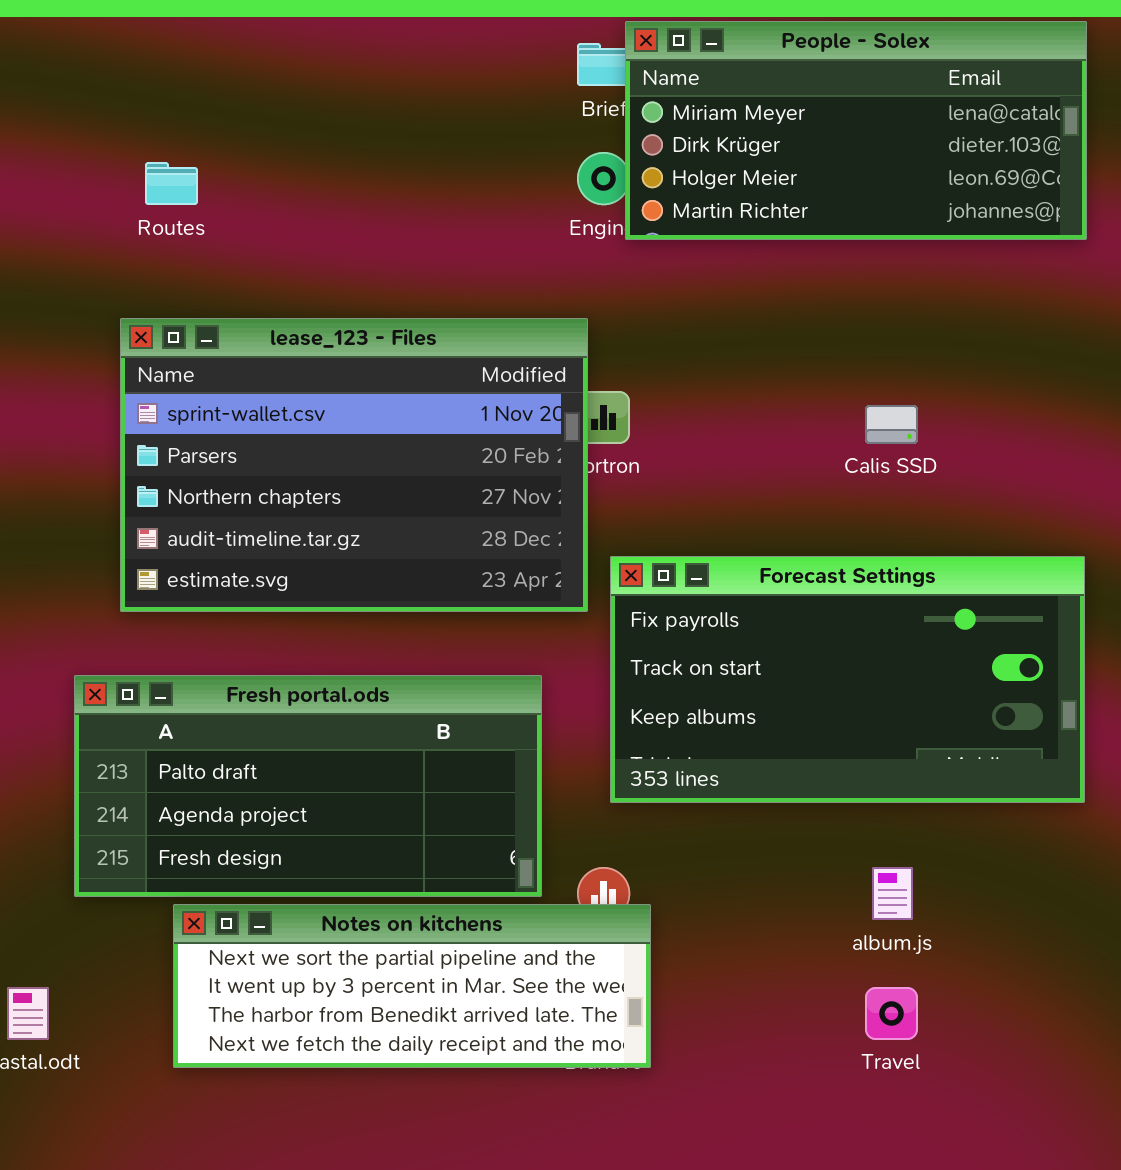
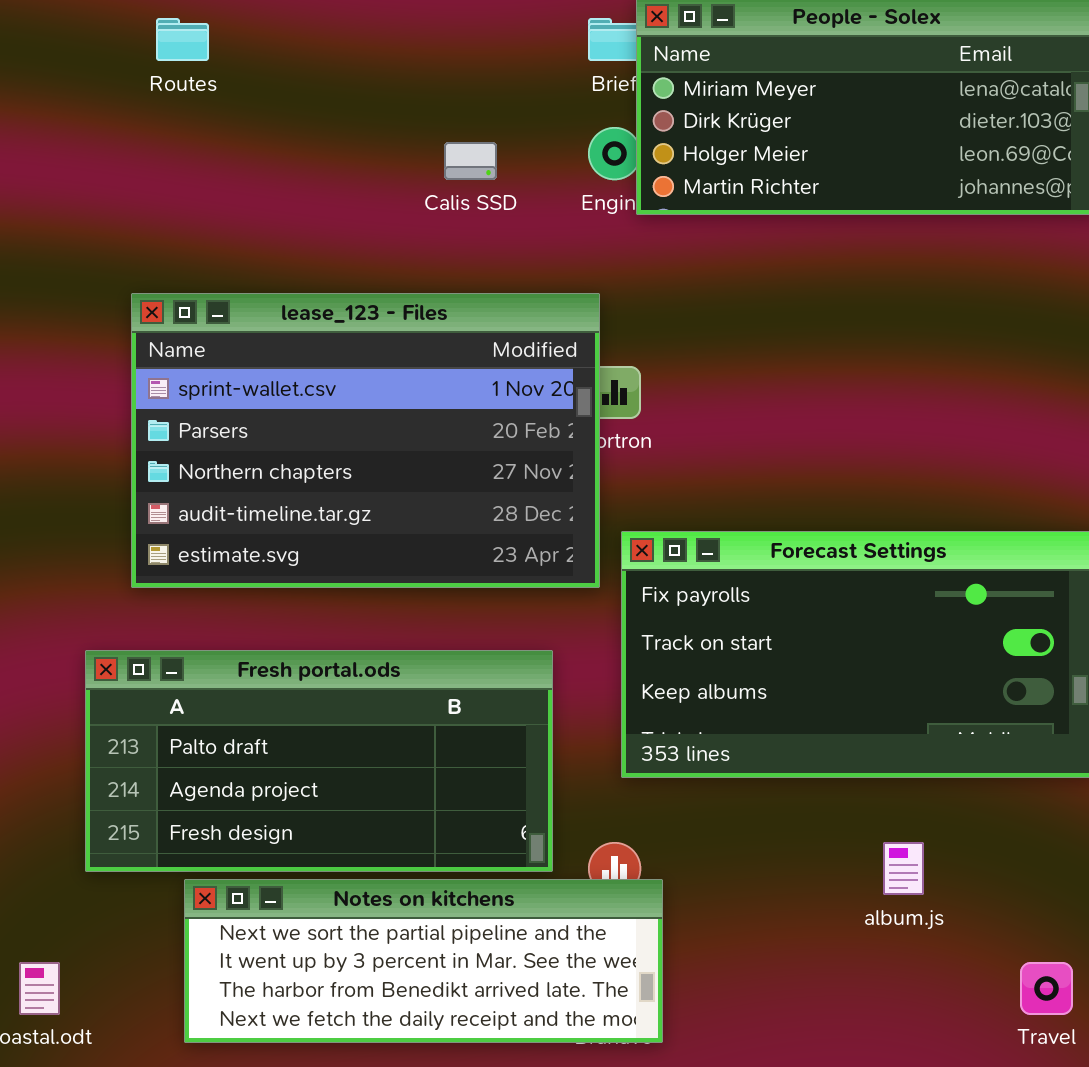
Routes: [145,162,198,205] -> [156,18,209,61], moved
Calis SSD: [865,405,918,444] -> [444,142,497,180], moved
Travel: [865,987,918,1040] -> [1020,962,1073,1015], moved

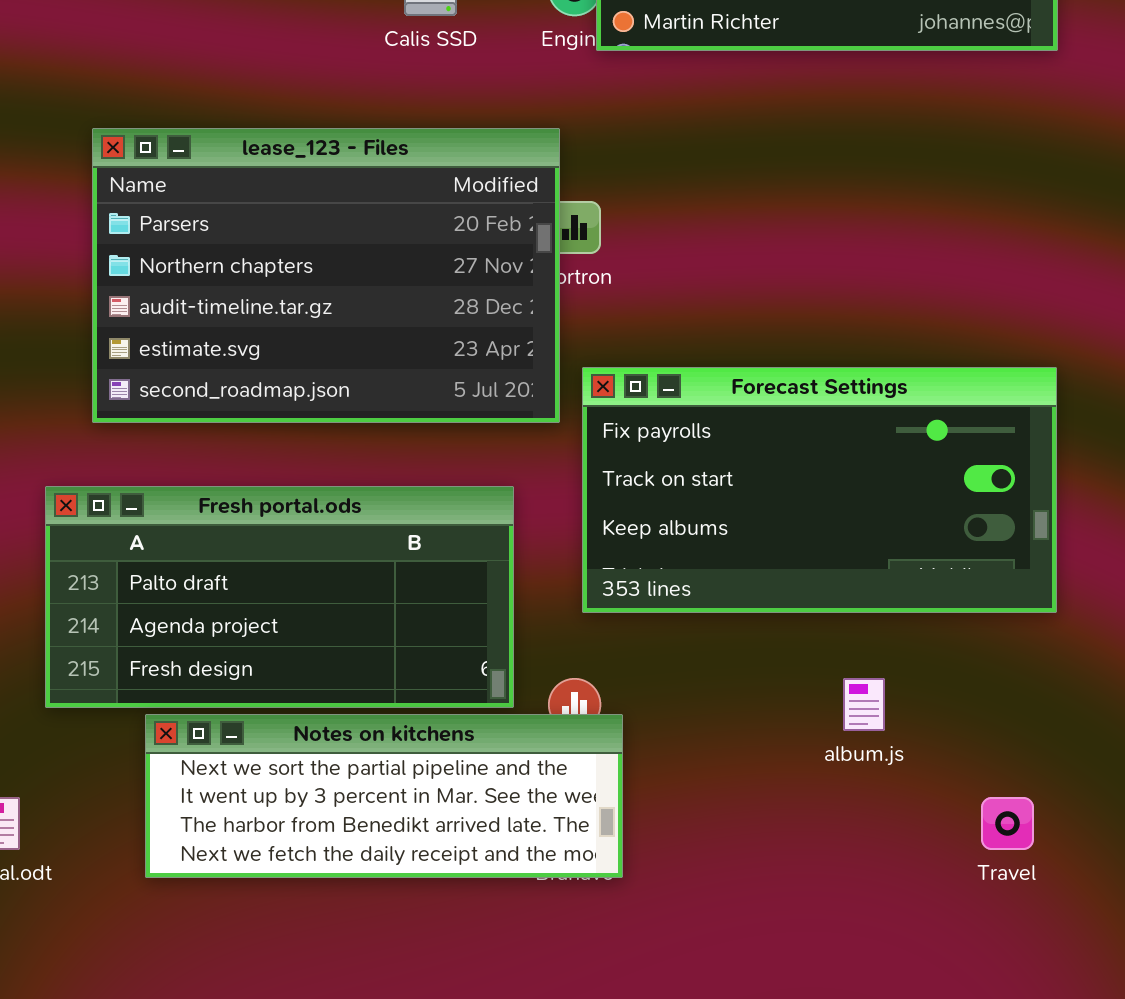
lease_123 - Files: [131,293,600,588] -> [92,128,560,423], scrolled down 1 row

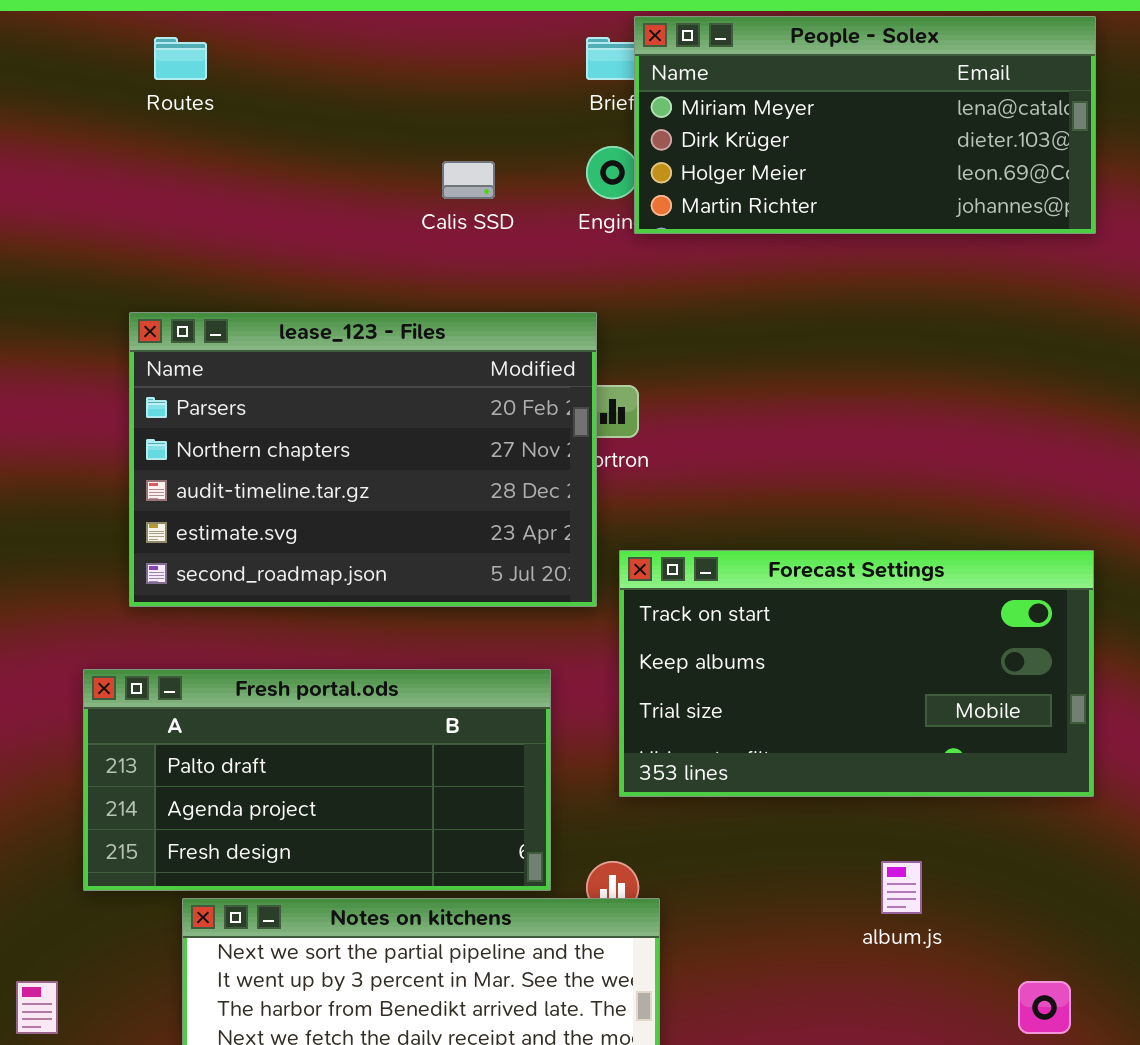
Forecast Settings: [582,367,1057,613] -> [619,550,1094,797], scrolled down 1 row

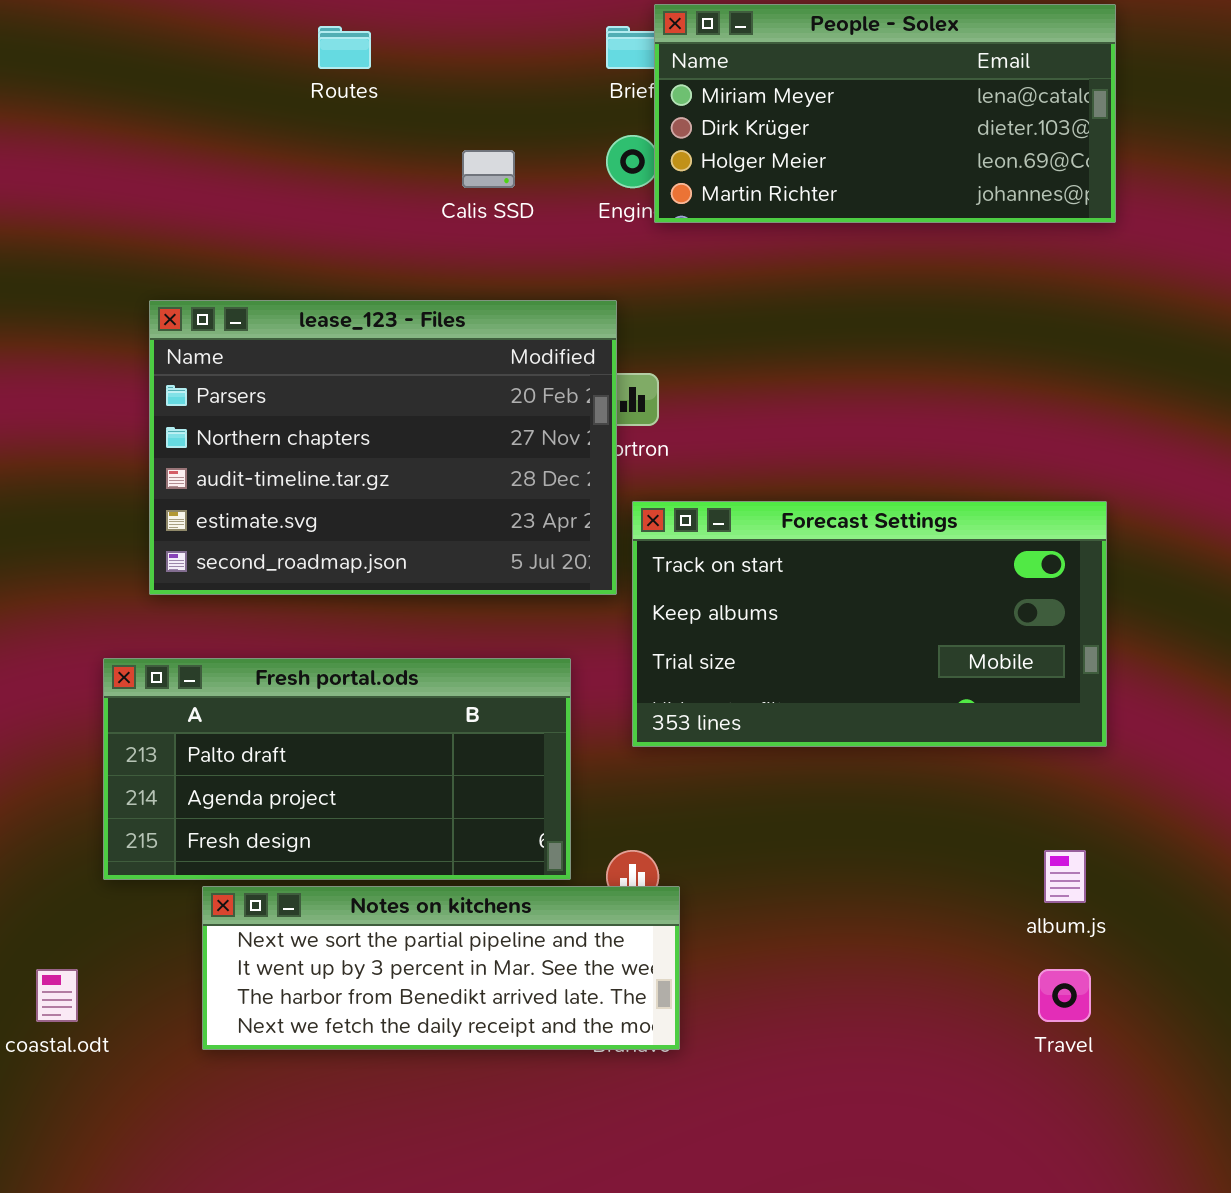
Routes: [154,37,207,80] -> [318,26,371,69], moved
Forecast Settings: [619,550,1094,797] -> [632,501,1107,747], moved
album.js: [881,861,922,914] -> [1044,850,1086,903], moved

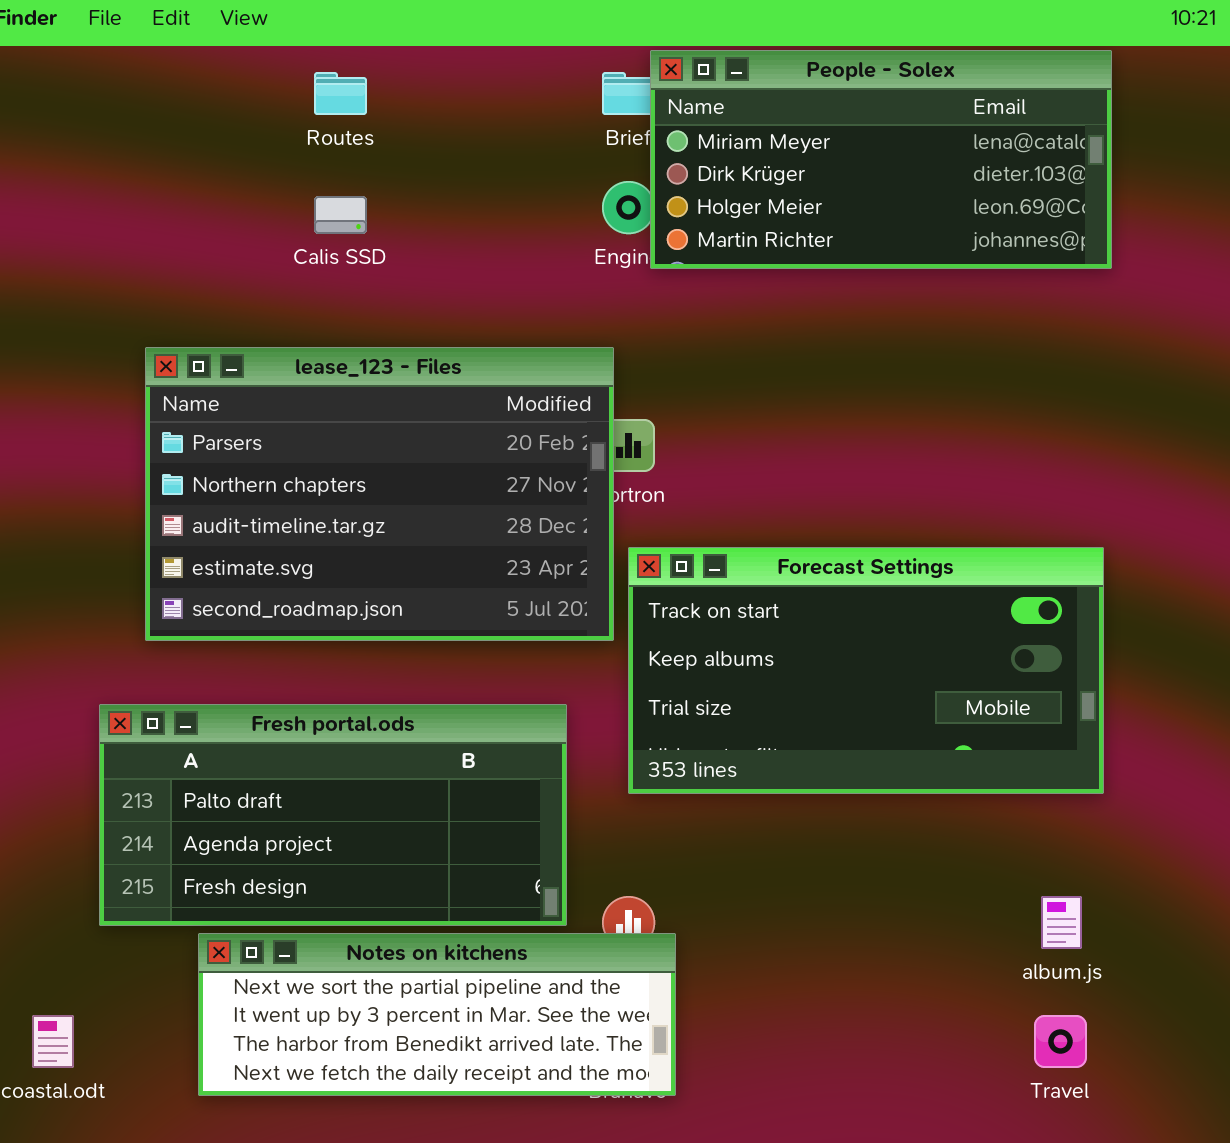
Calis SSD: [462,150,515,188] -> [314,196,367,234], moved

